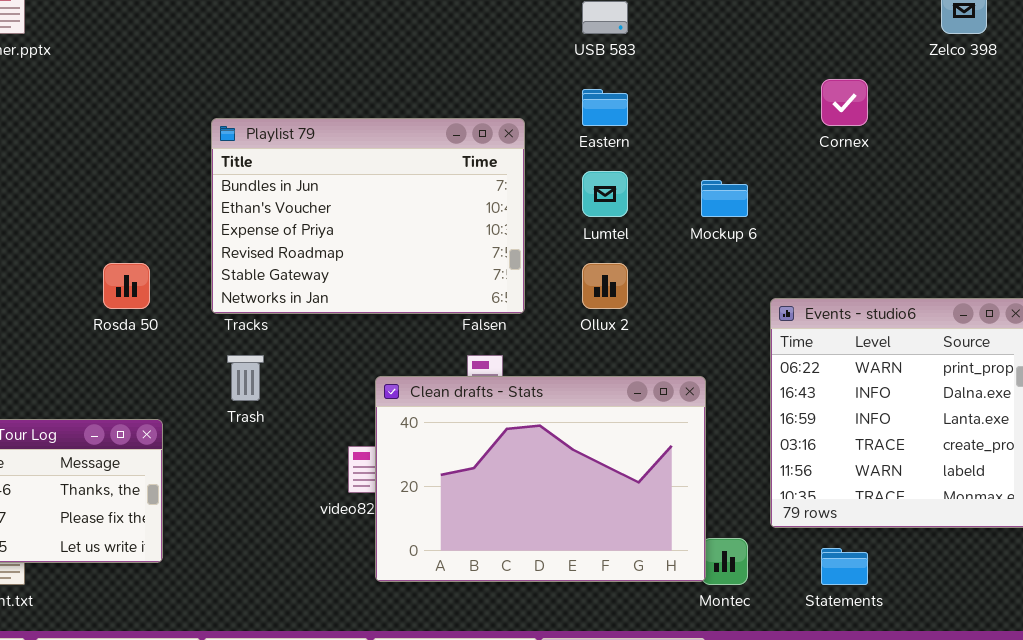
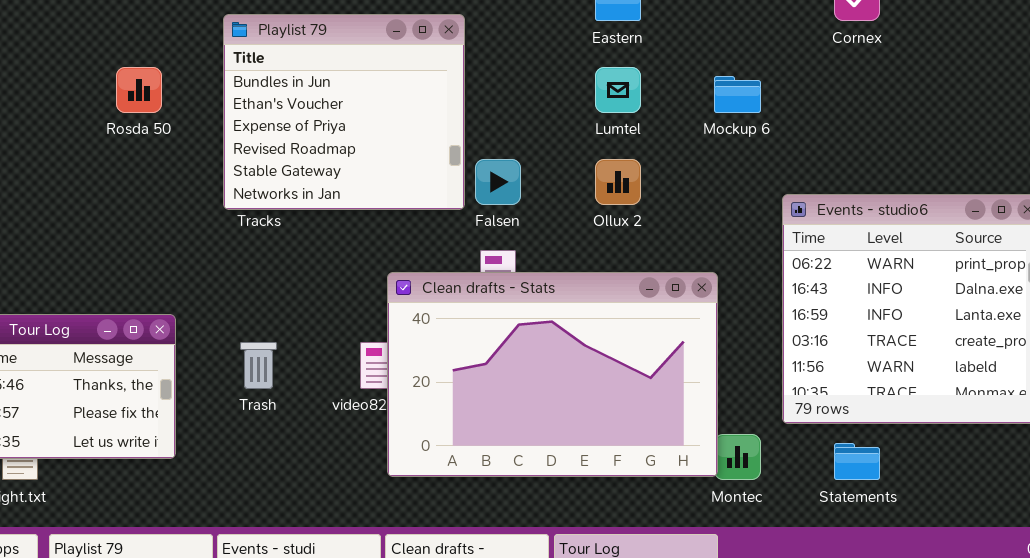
Playlist 79: [211,118,525,314] -> [223,14,465,210], resized
Rosda 50: [103,263,150,309] -> [116,67,162,113], moved
Trash: [227,355,264,401] -> [240,342,277,389], moved

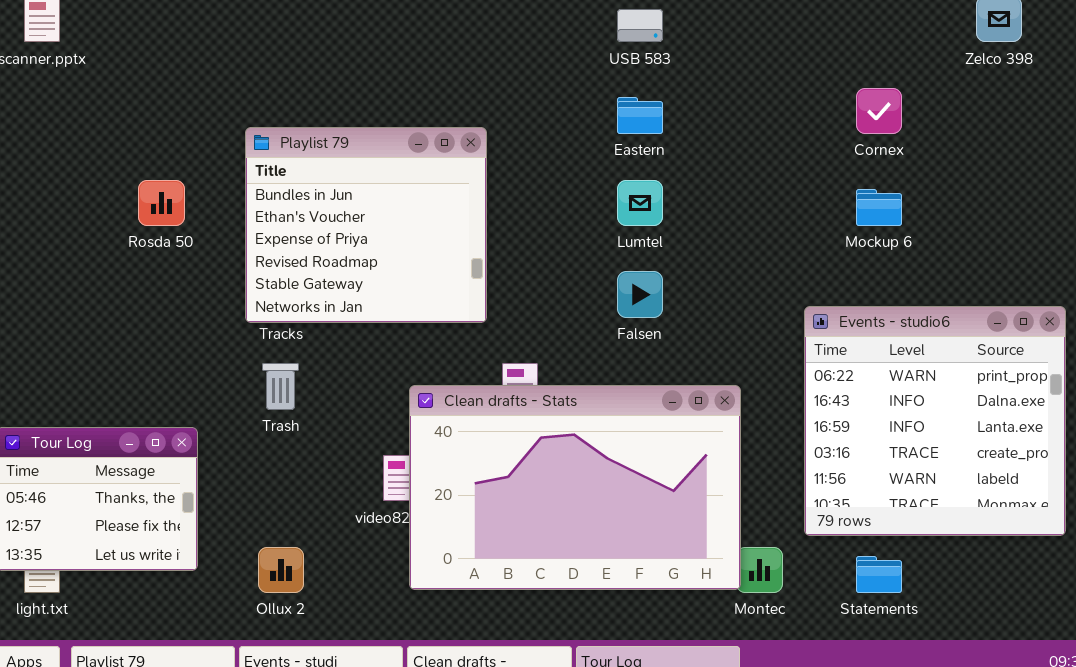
Mockup 6: [714,76,761,113] -> [856,189,902,226], moved
Falsen: [475,159,521,205] -> [617,271,663,318], moved
Ollux 2: [595,159,641,205] -> [258,547,304,593], moved
Trash: [240,342,277,389] -> [262,363,299,410], moved

